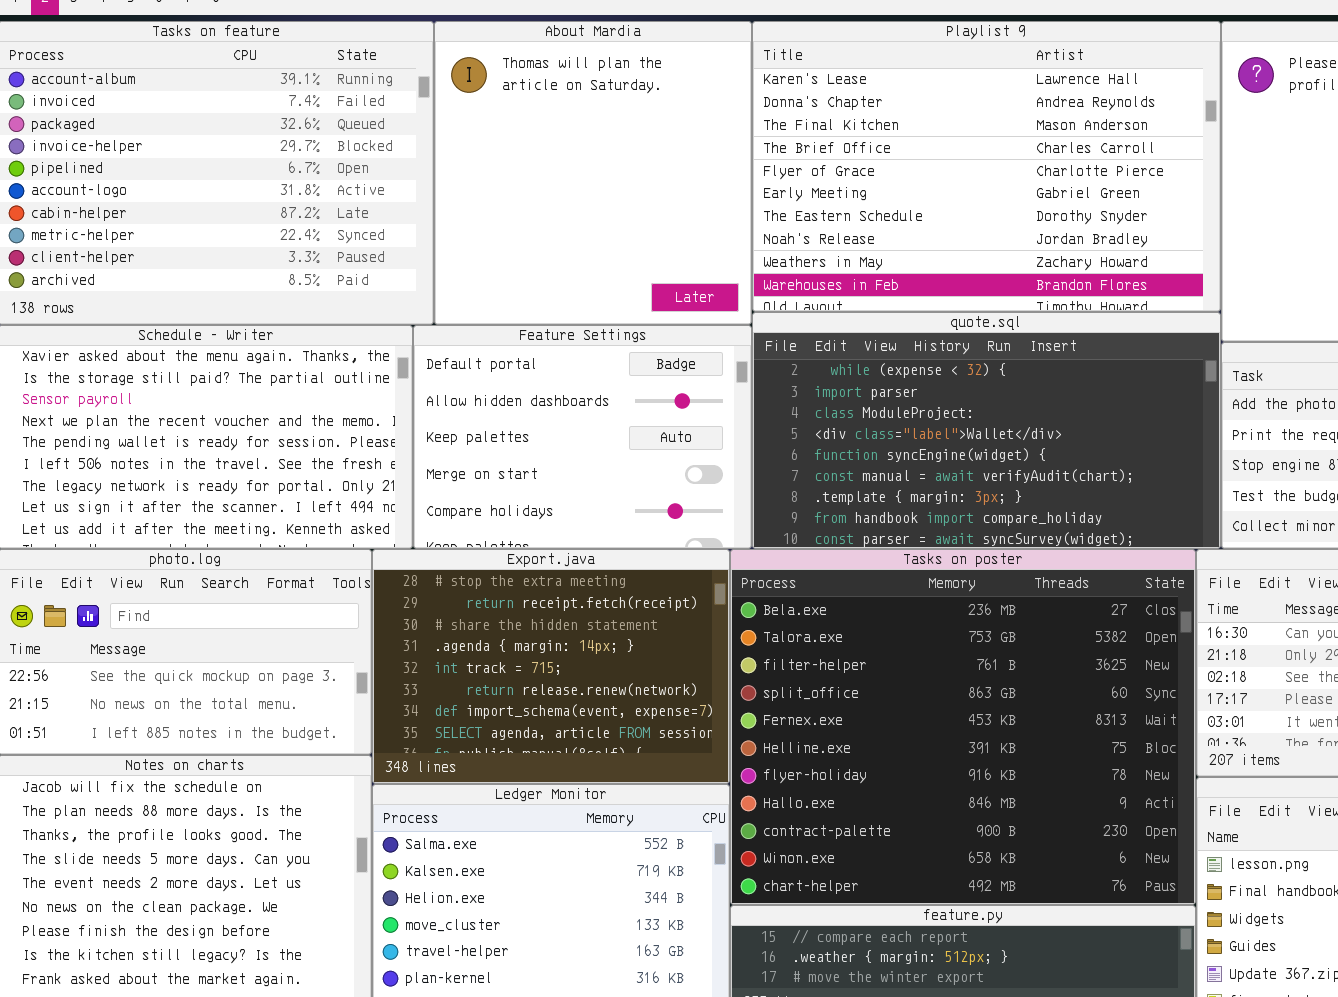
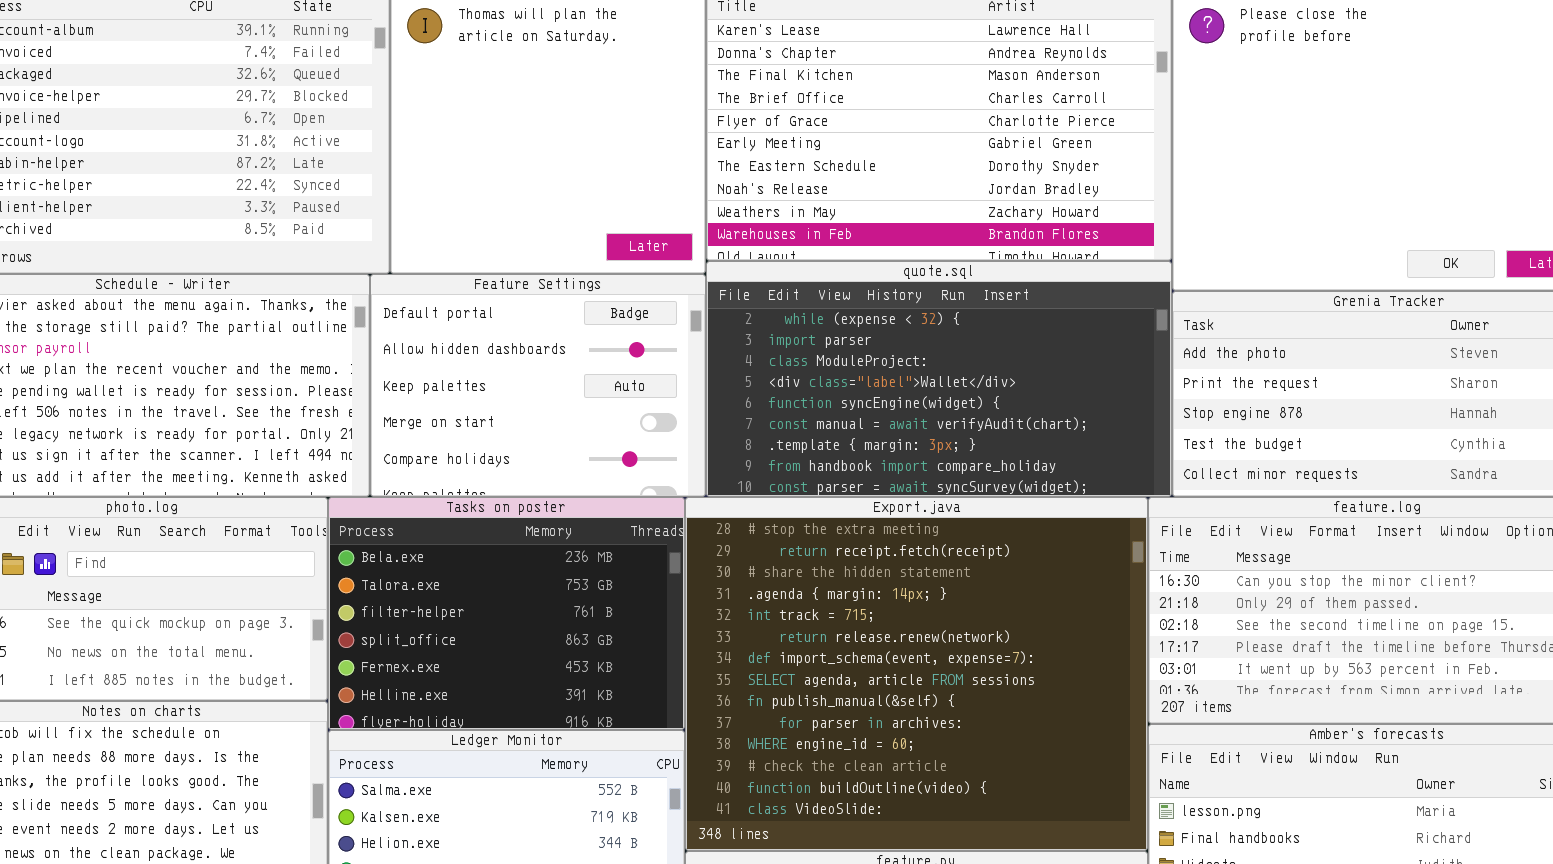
Export.java: [372,549,730,784] -> [685,497,1148,851], moved, resized
Tasks on poster: [730,549,1196,905] -> [328,497,685,730], moved, resized

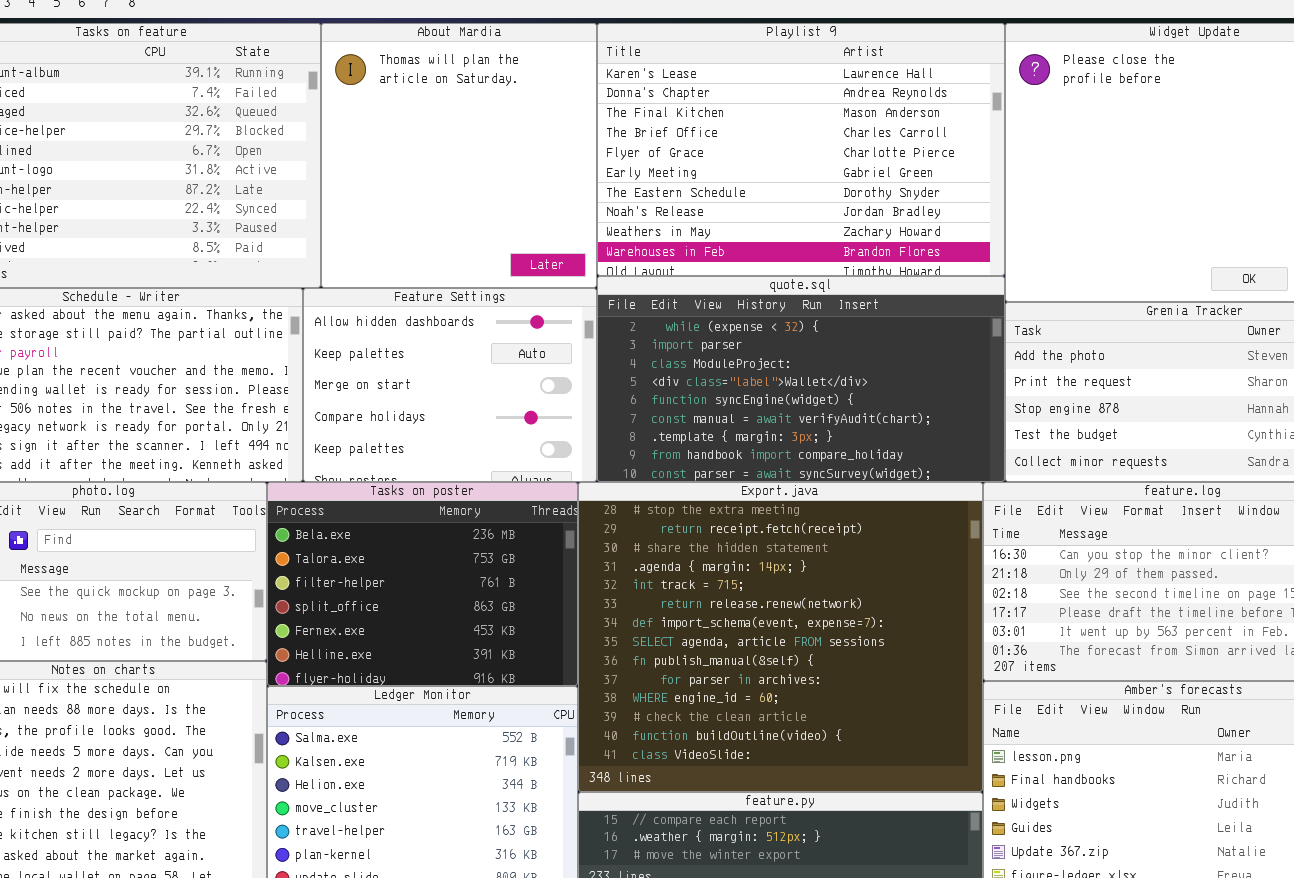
Feature Settings: [370,274,706,497] -> [303,288,597,482], scrolled down 1 row

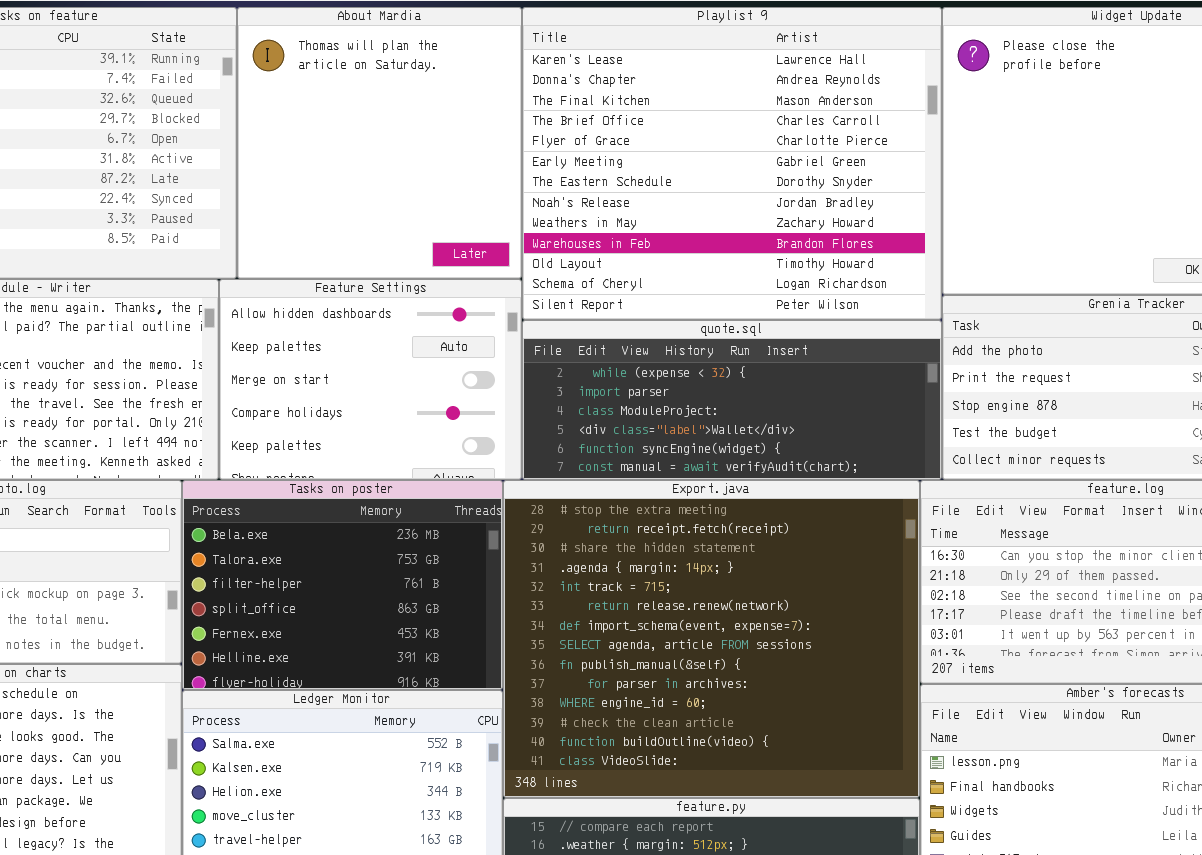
Playlist 9: [597,23,1005,276] -> [522,7,942,320], resized
quote.sql: [597,276,1005,482] -> [522,320,942,480], resized

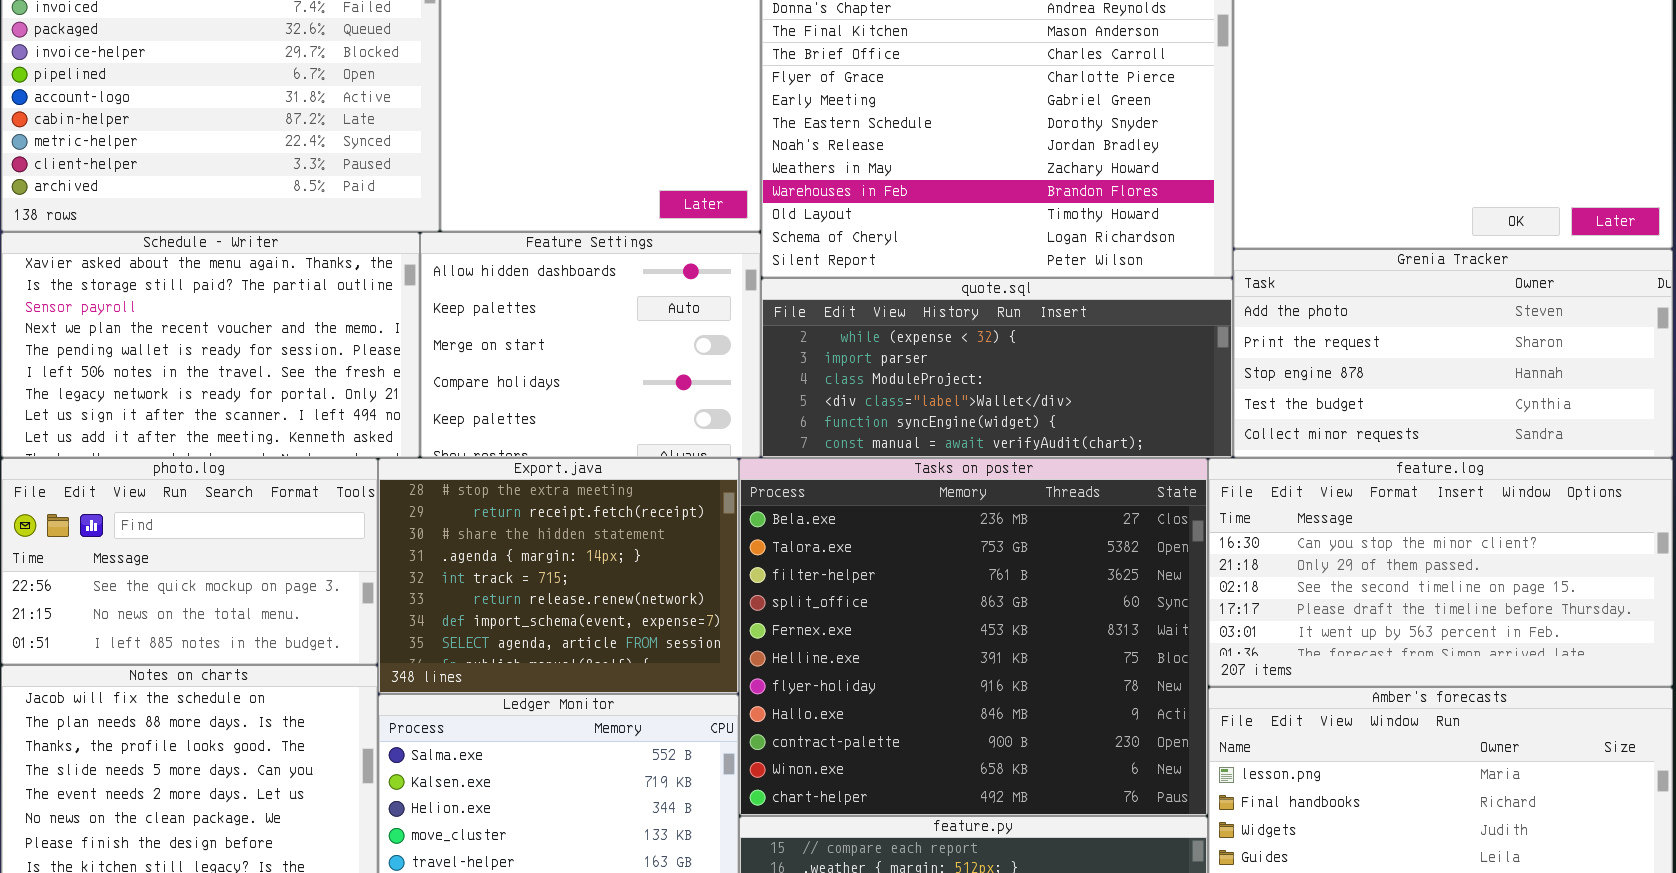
Tasks on poster: [182,480,503,690] -> [739,458,1208,816], moved, resized
Export.java: [503,480,920,798] -> [378,458,739,694], moved, resized

